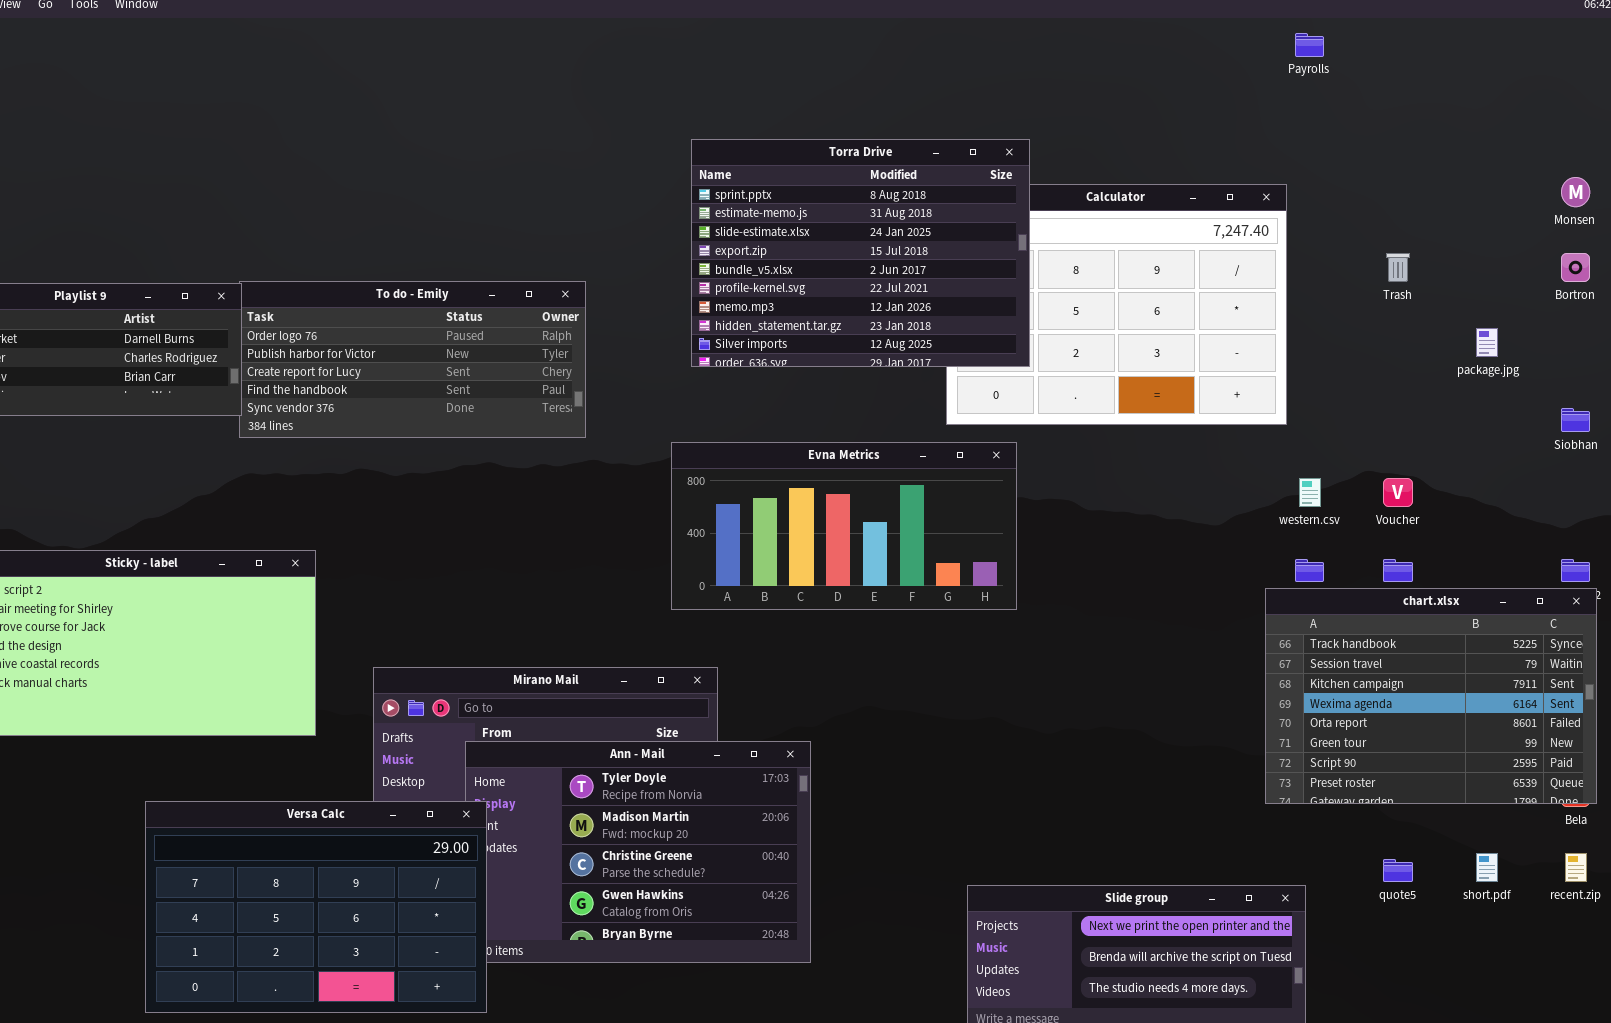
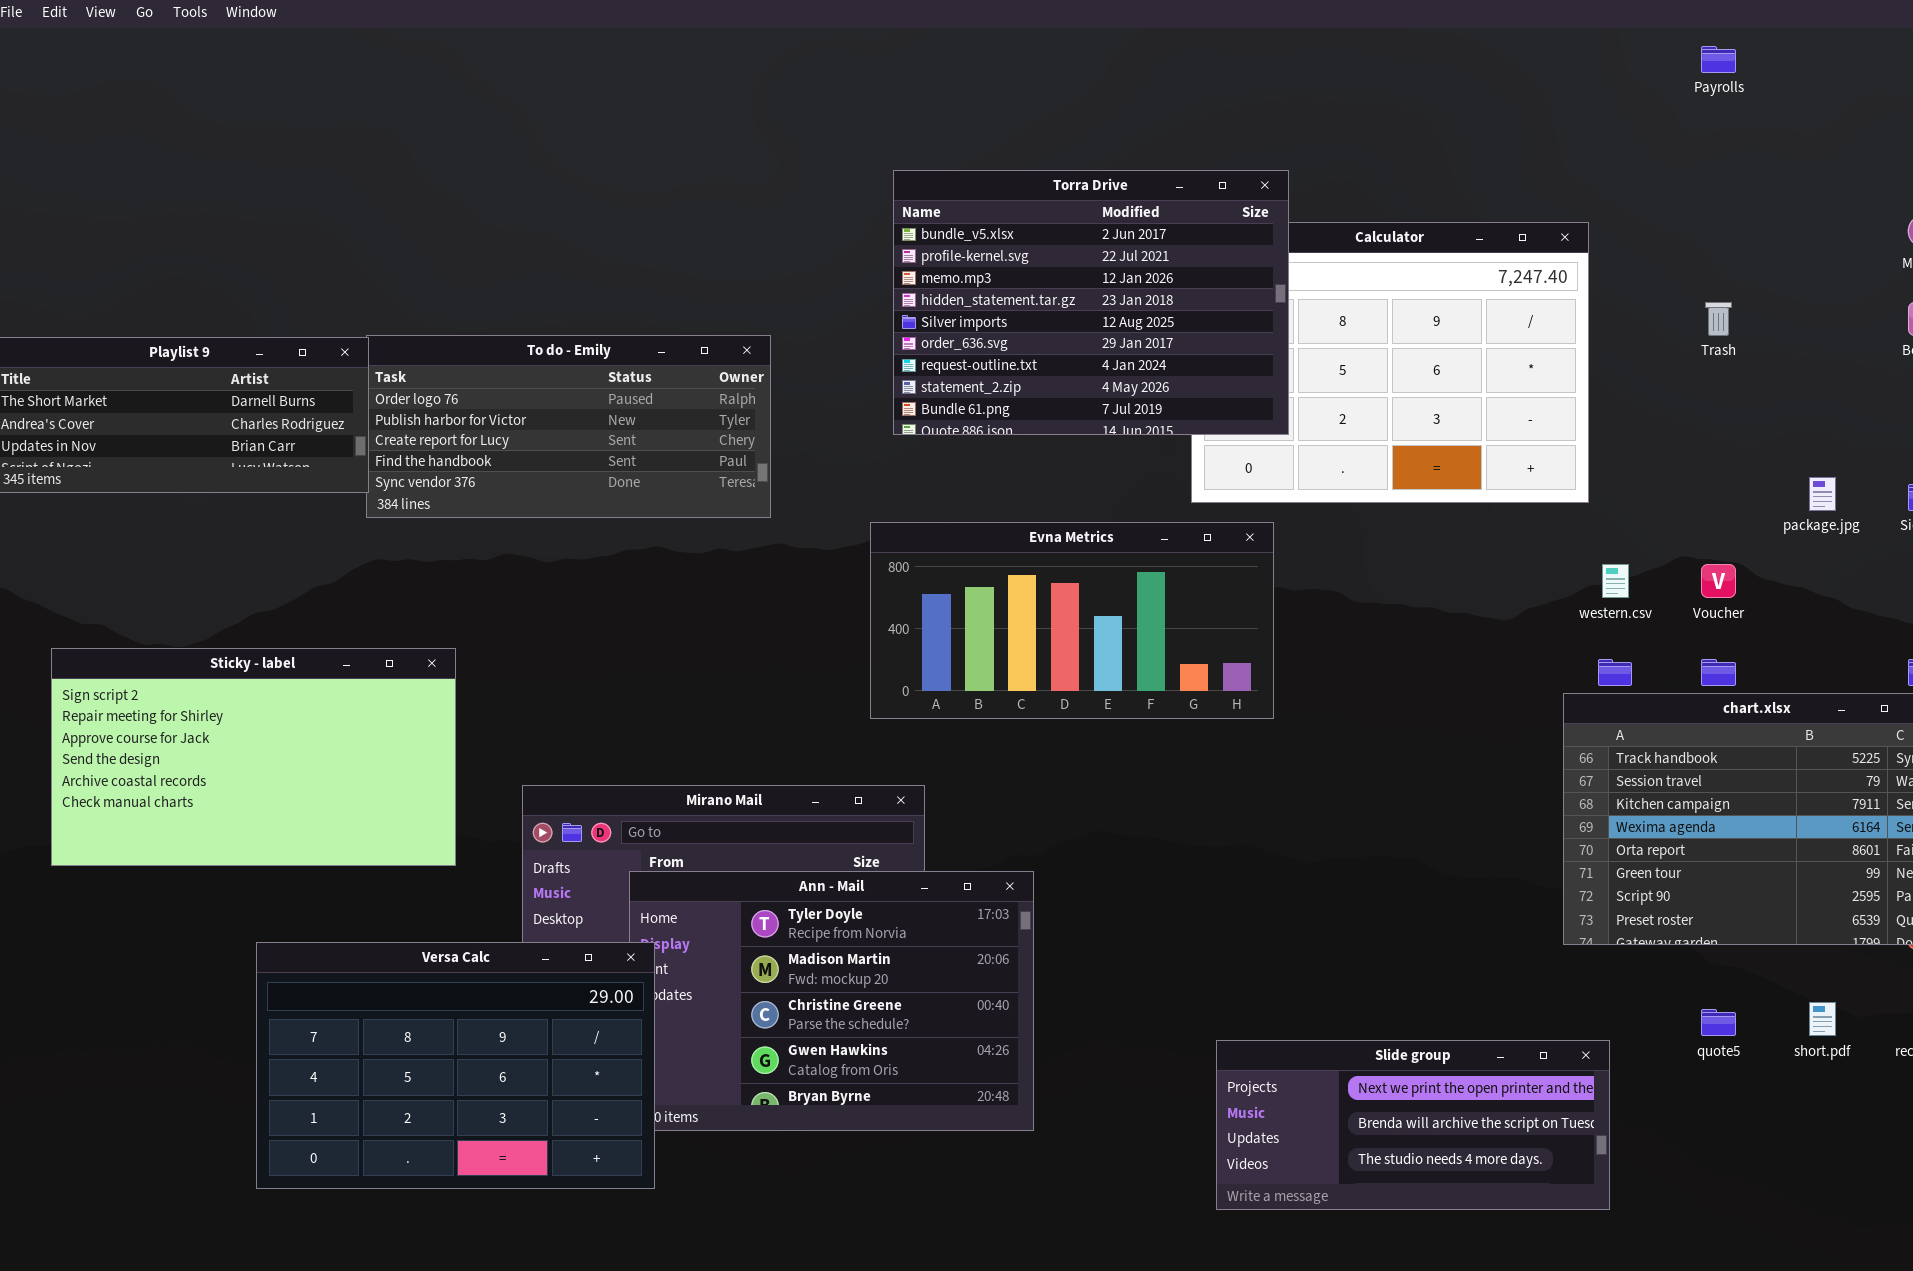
Payrolls: [1295,33,1324,57] -> [1701,46,1736,73], moved
Torra Drive: [691,139,1030,367] -> [893,170,1289,435], scrolled down 4 rows
package.jpg: [1476,328,1498,357] -> [1809,477,1836,511], moved

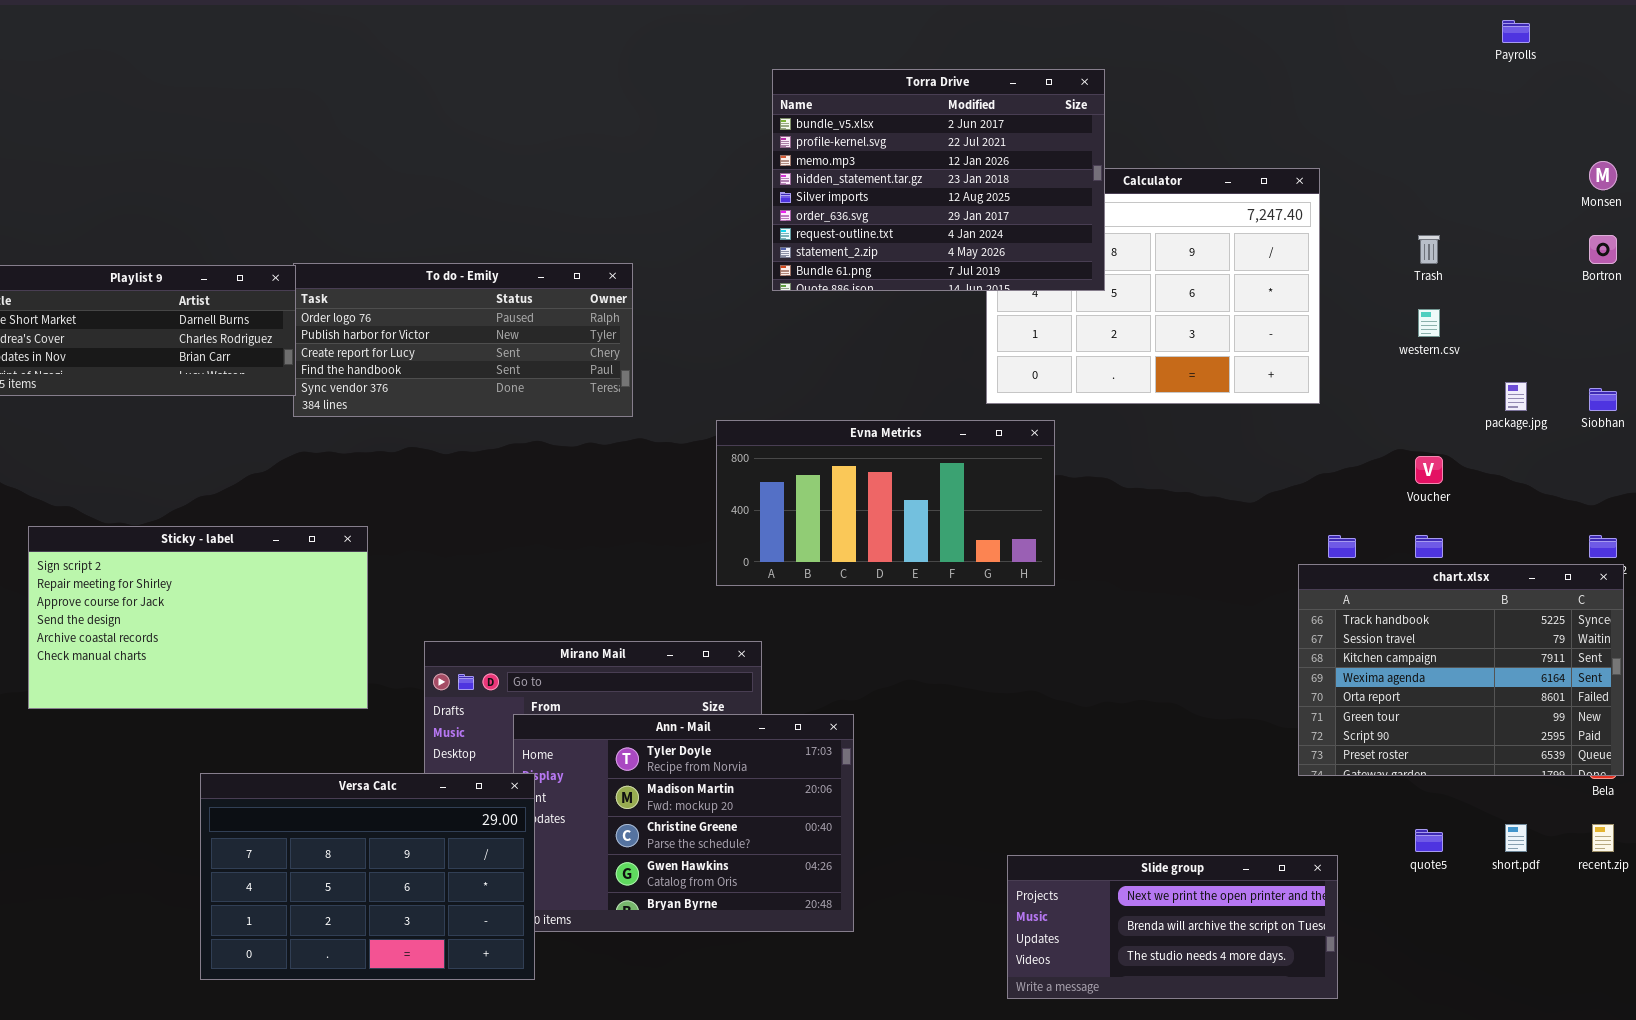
Payrolls: [1701,46,1736,73] -> [1502,20,1530,43], moved
Torra Drive: [893,170,1289,435] -> [772,69,1105,291], moved
western.csv: [1602,564,1629,598] -> [1418,309,1440,337], moved

